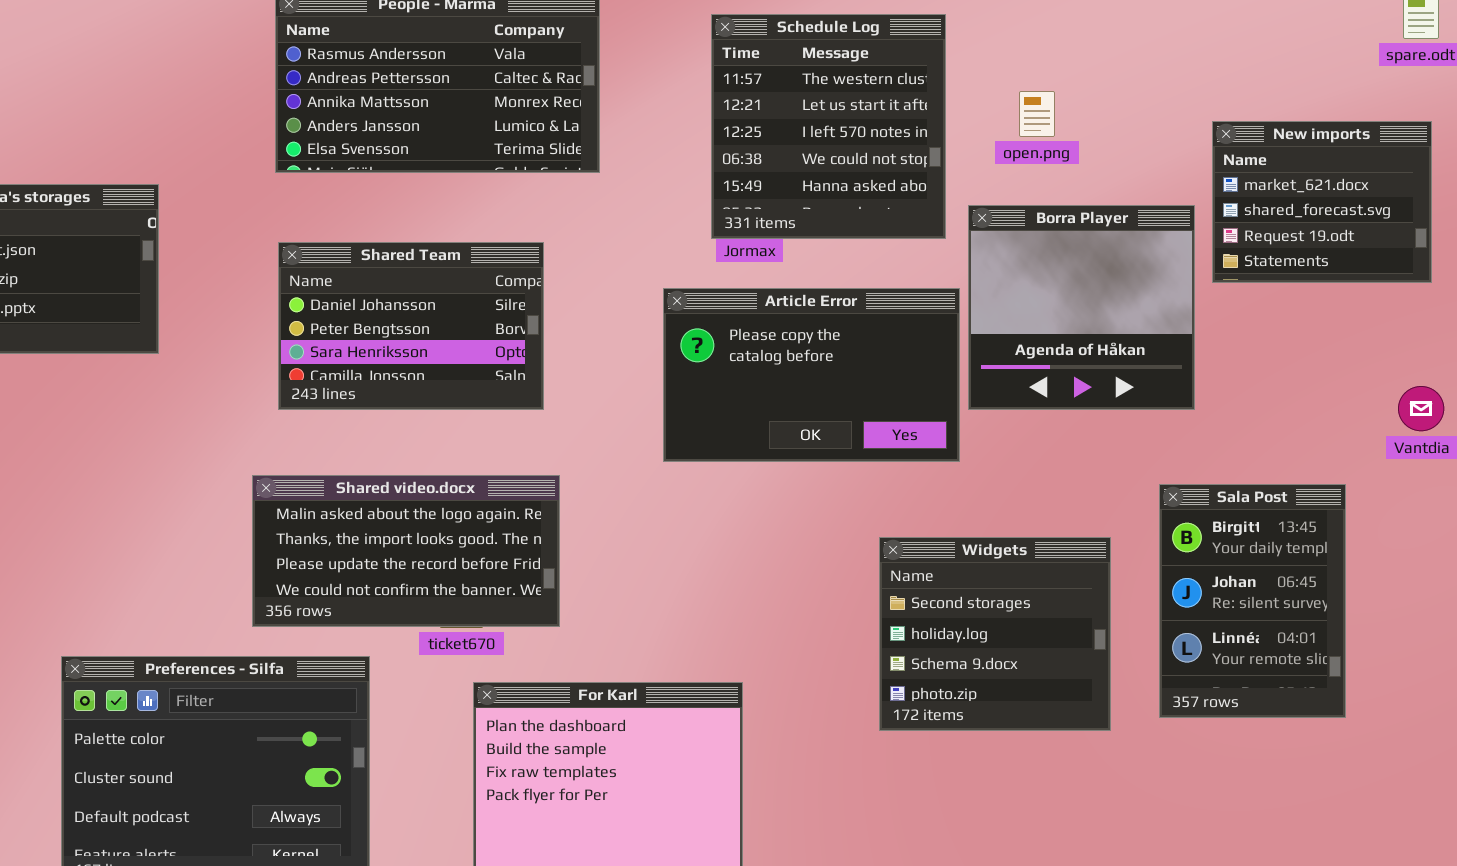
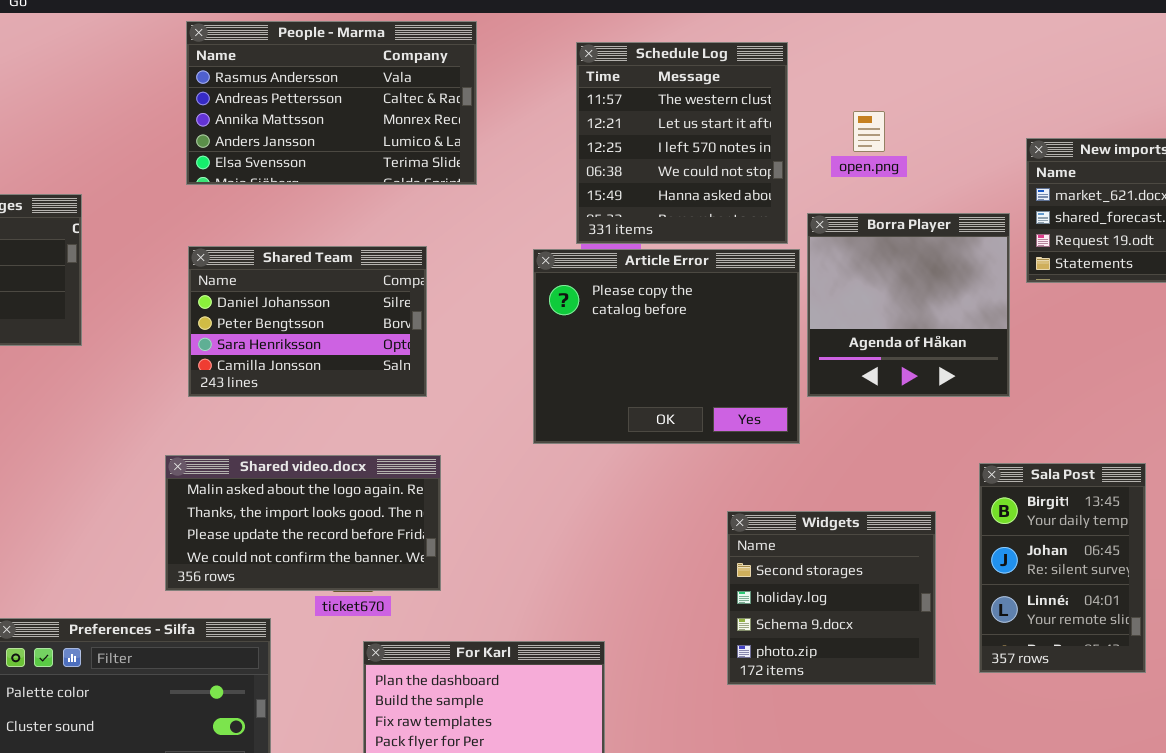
Article Error: [663,288,960,462] -> [533,249,800,444], resized

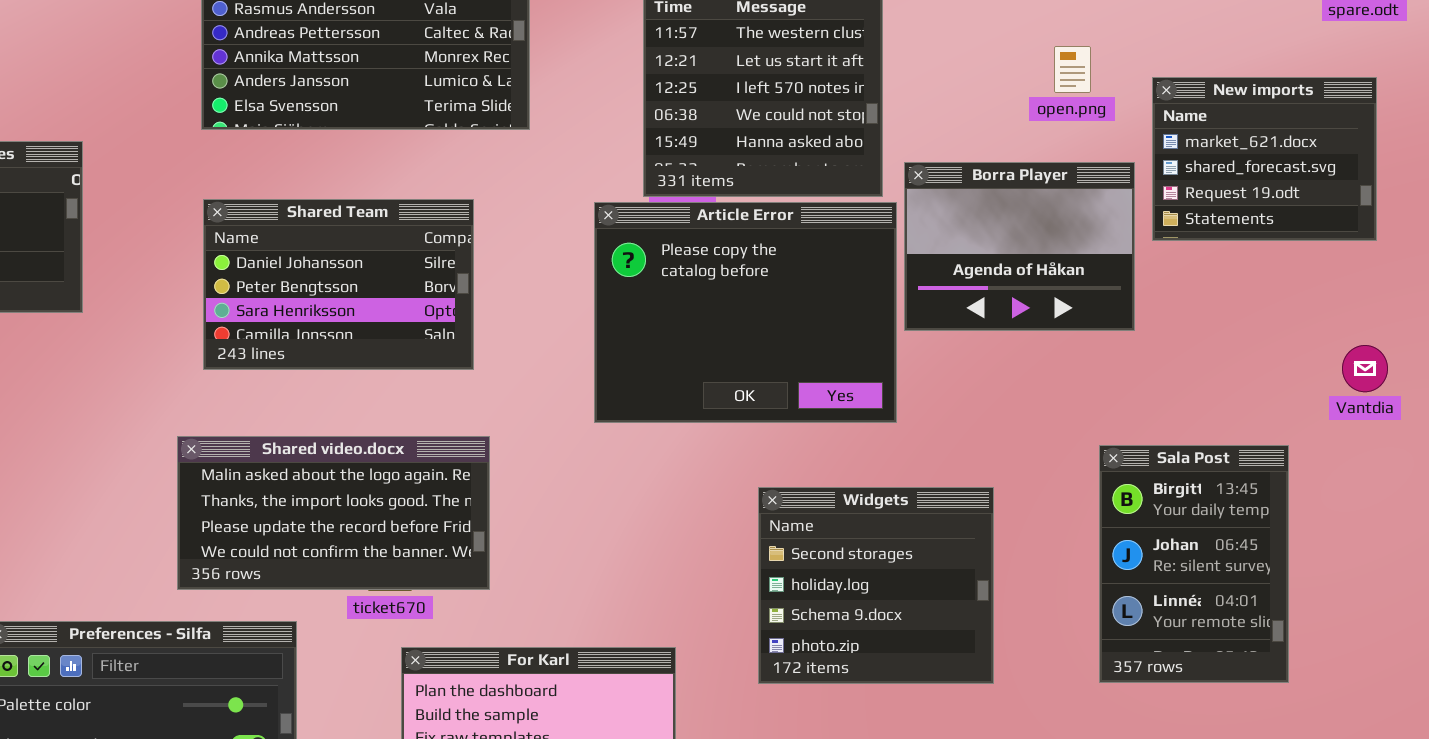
open.png: [853,111,885,152] -> [1054,46,1091,93], moved
Borra Player: [807,213,1010,397] -> [904,162,1135,331], resized
Widgets: [727,511,936,685] -> [758,487,994,684], moved

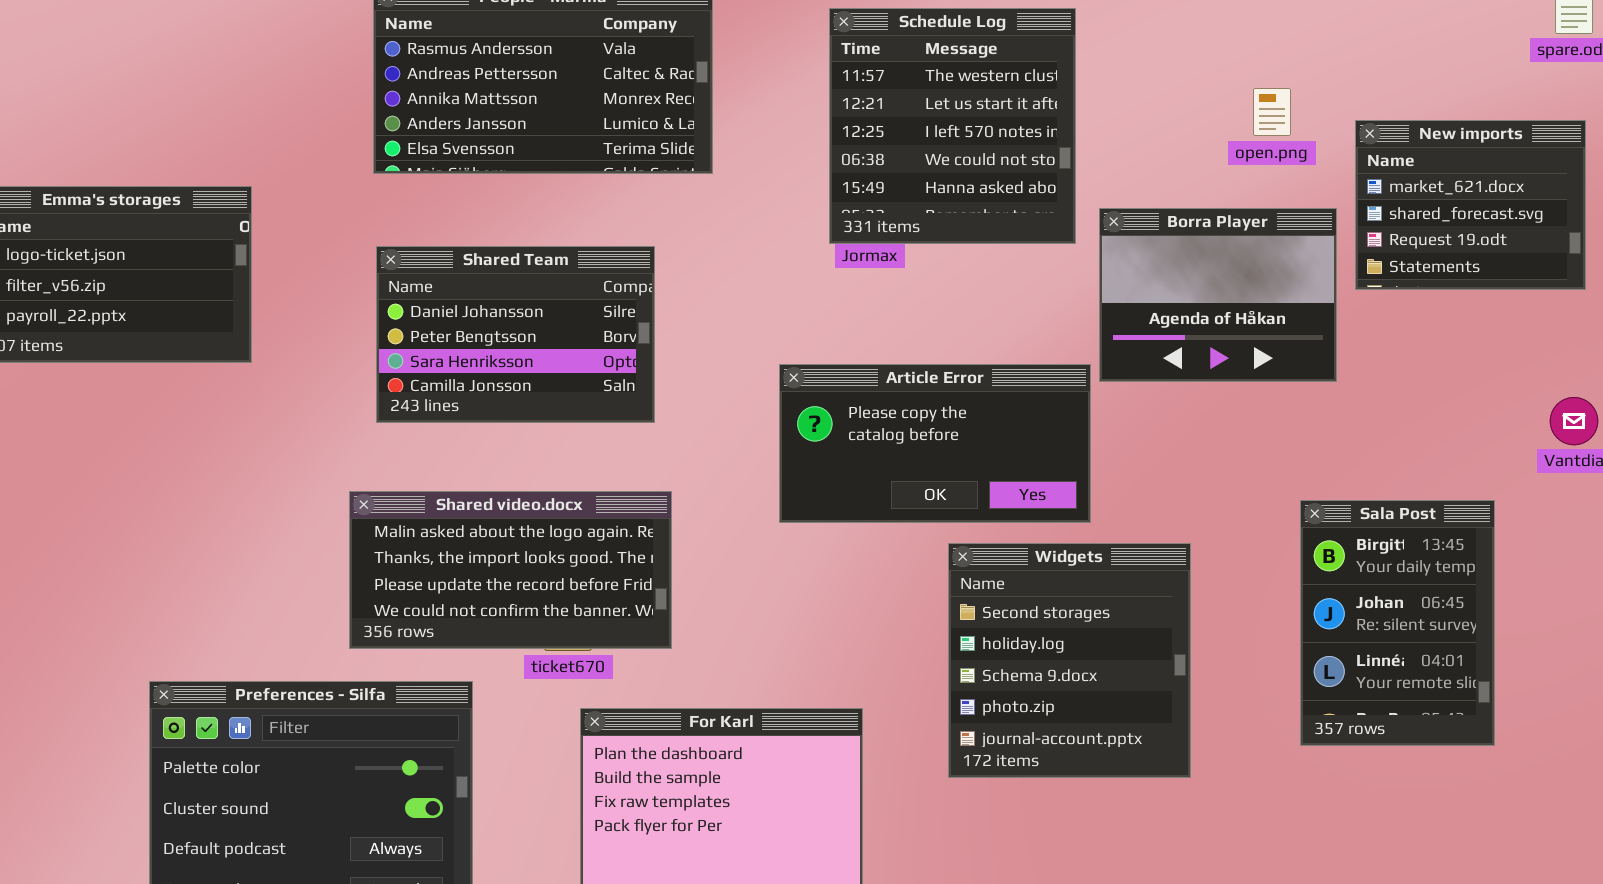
Article Error: [594,202,897,423] -> [779,364,1091,523], moved, resized
Widgets: [758,487,994,684] -> [948,543,1191,778], resized

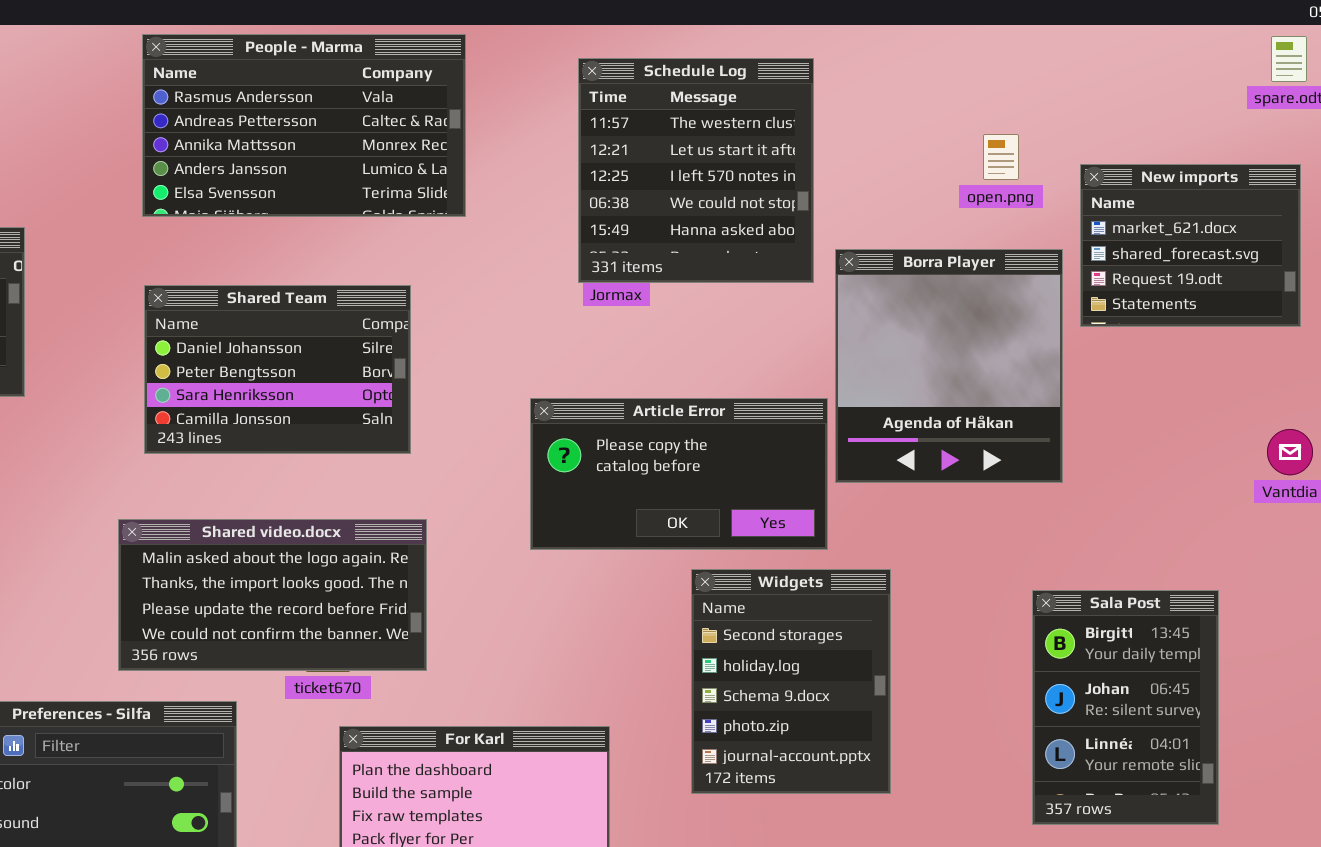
Borra Player: [1099,208,1337,382] -> [835,249,1063,483], resized
Sala Post: [1300,500,1495,746] -> [1032,590,1219,825], moved
Widgets: [948,543,1191,778] -> [691,569,891,794], resized

